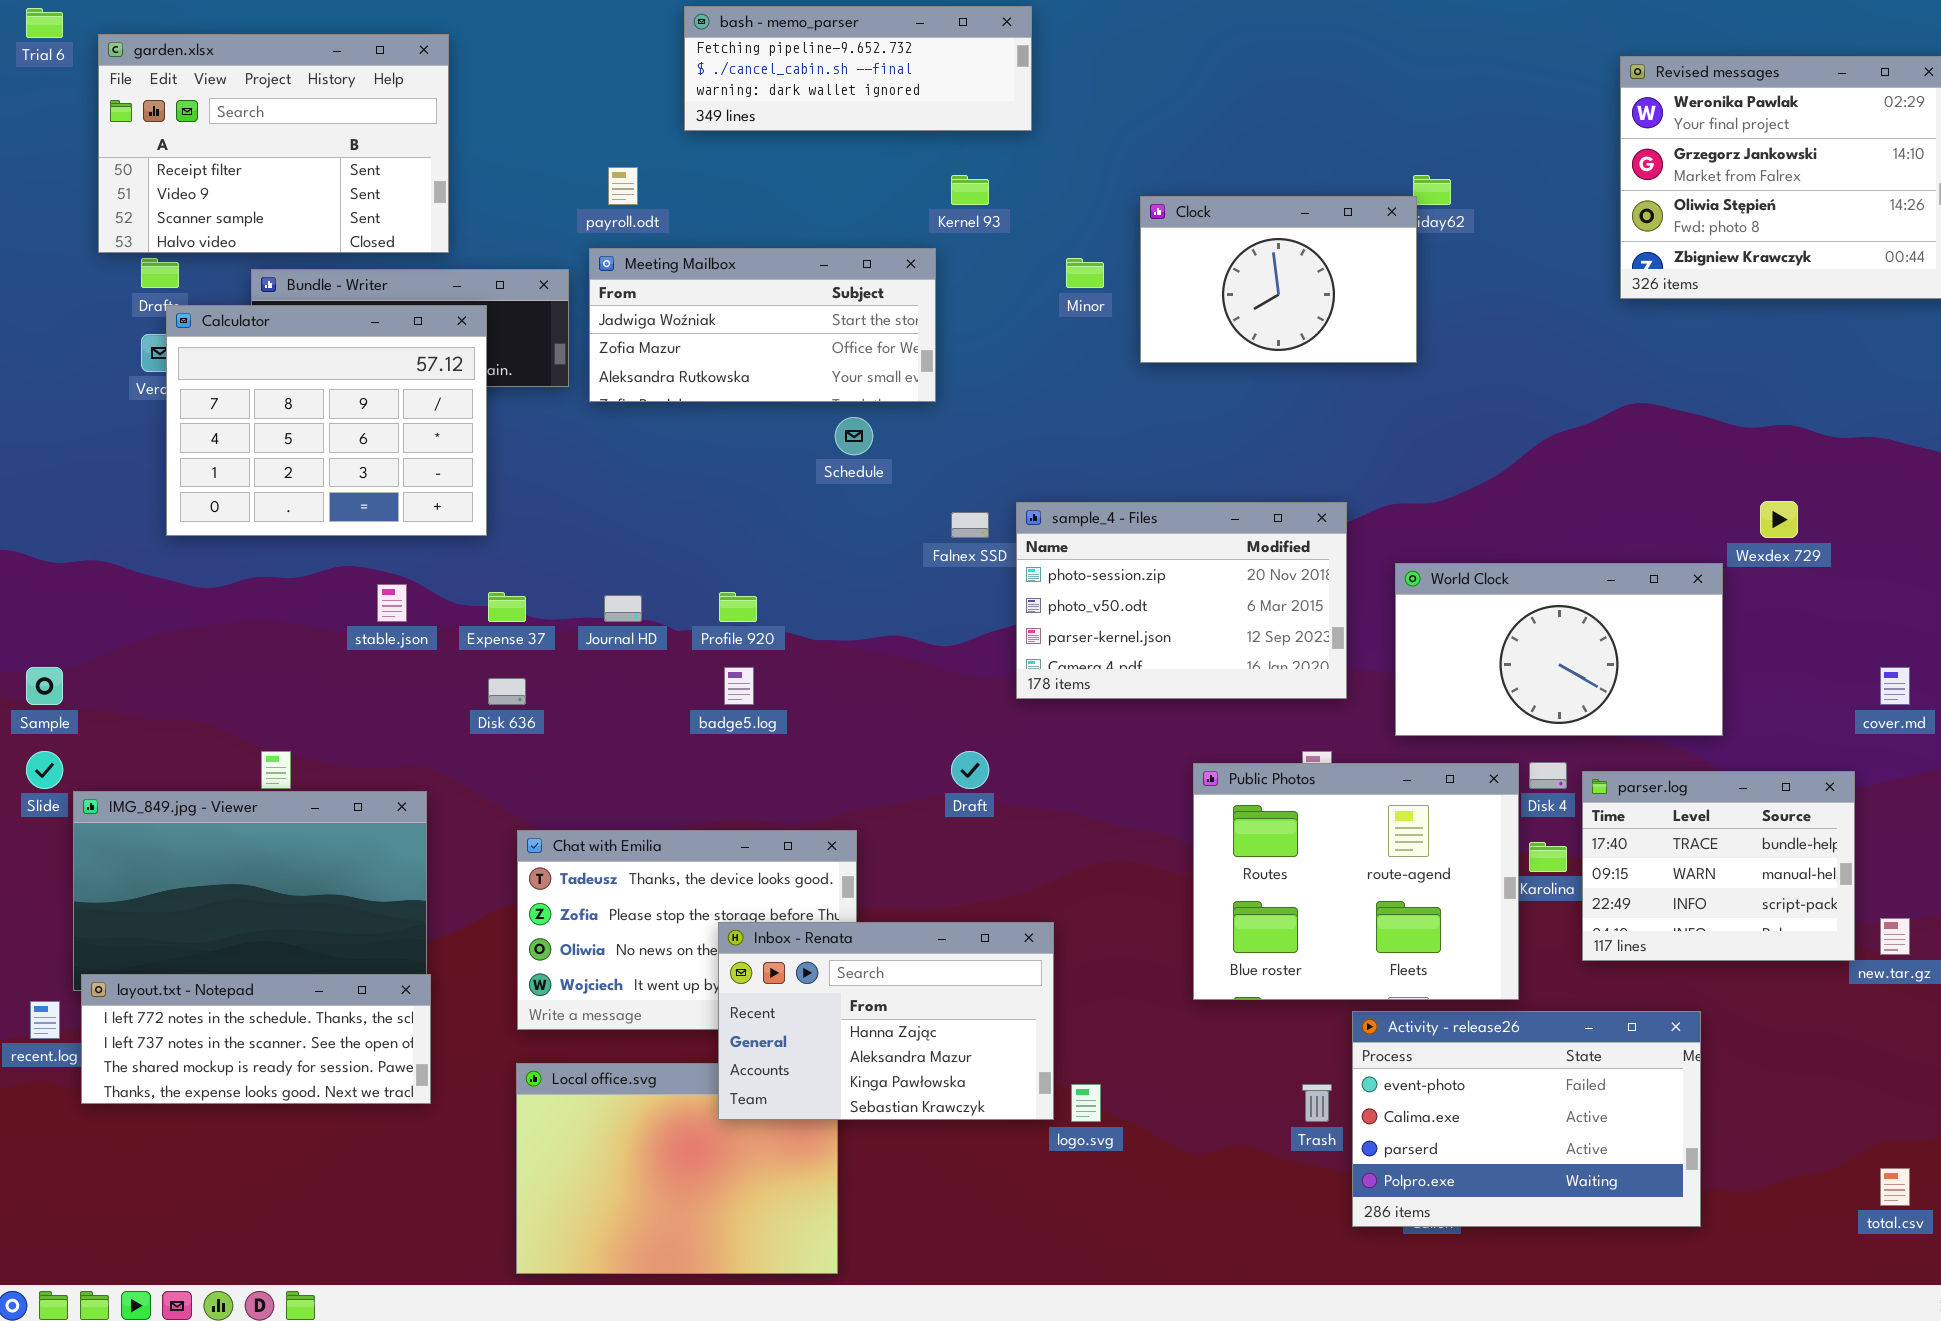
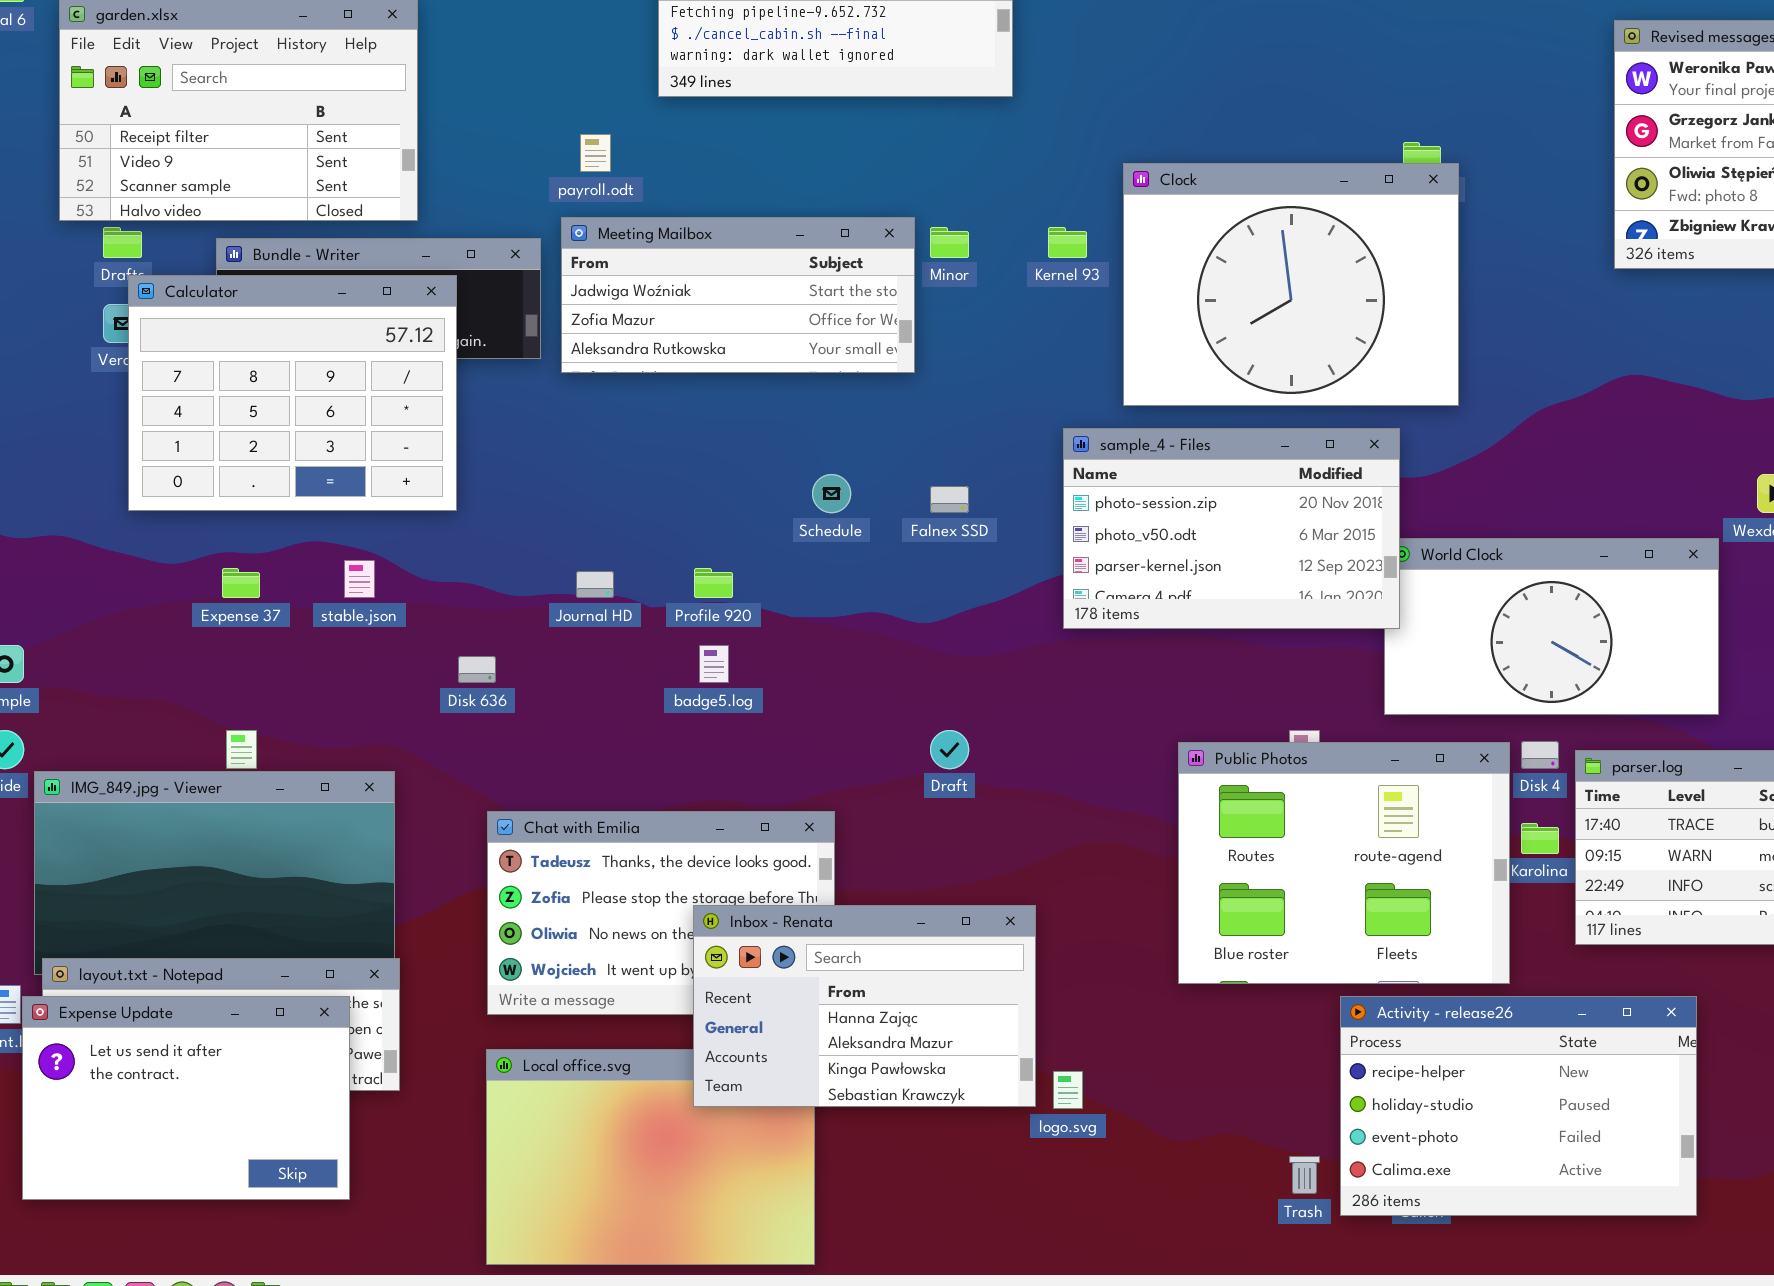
Kernel 93: [951,175,989,205] -> [1048,227,1087,258], moved
Clock: [1140,196,1417,363] -> [1123,163,1459,406], resized
Minor: [1066,258,1104,288] -> [930,227,969,258], moved
Schedule: [835,417,873,455] -> [812,474,851,513], moved
sample_4 - Files: [1016,502,1347,699] -> [1063,428,1400,629], moved
Expense 37: [488,592,526,622] -> [222,568,260,598], moved
Expense Update: none -> [22,996,350,1200], opened
Activity - release26: [1352,1011,1701,1227] -> [1340,996,1697,1216], scrolled up 2 rows
Trash: [1302,1084,1332,1122] -> [1289,1156,1320,1194], moved

